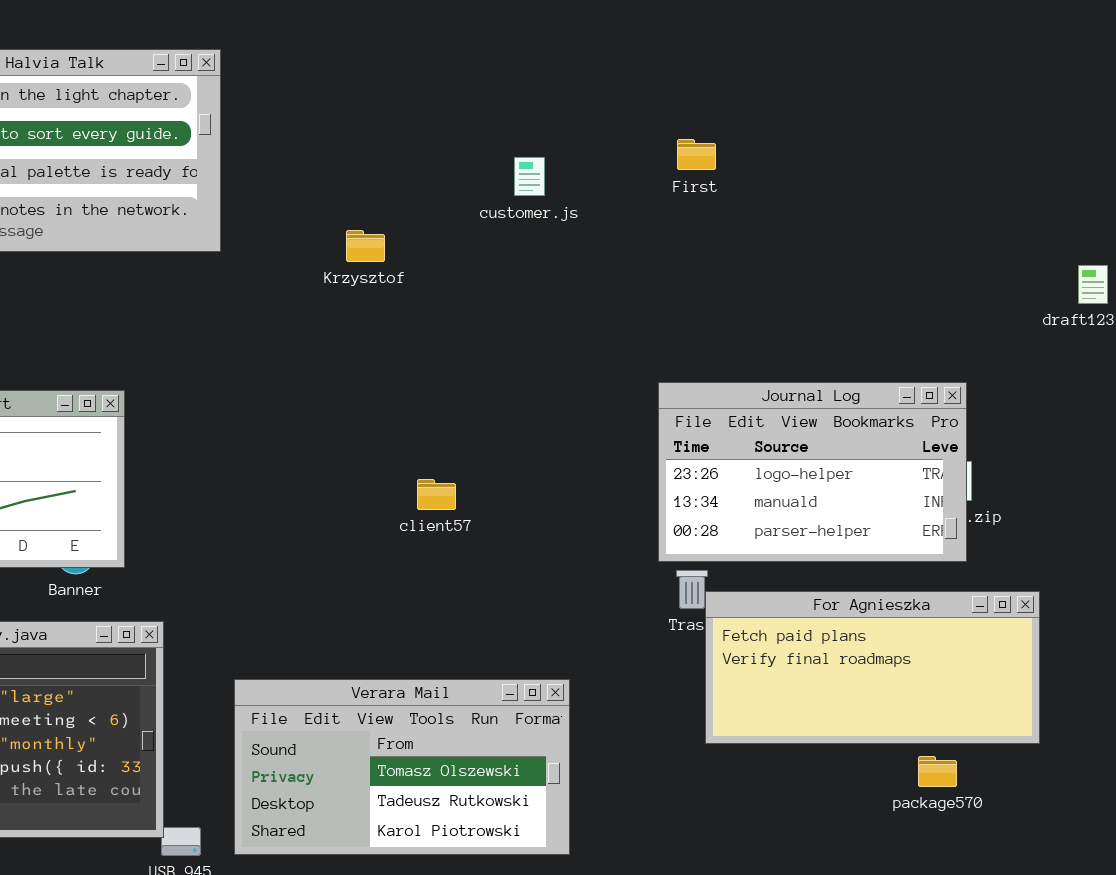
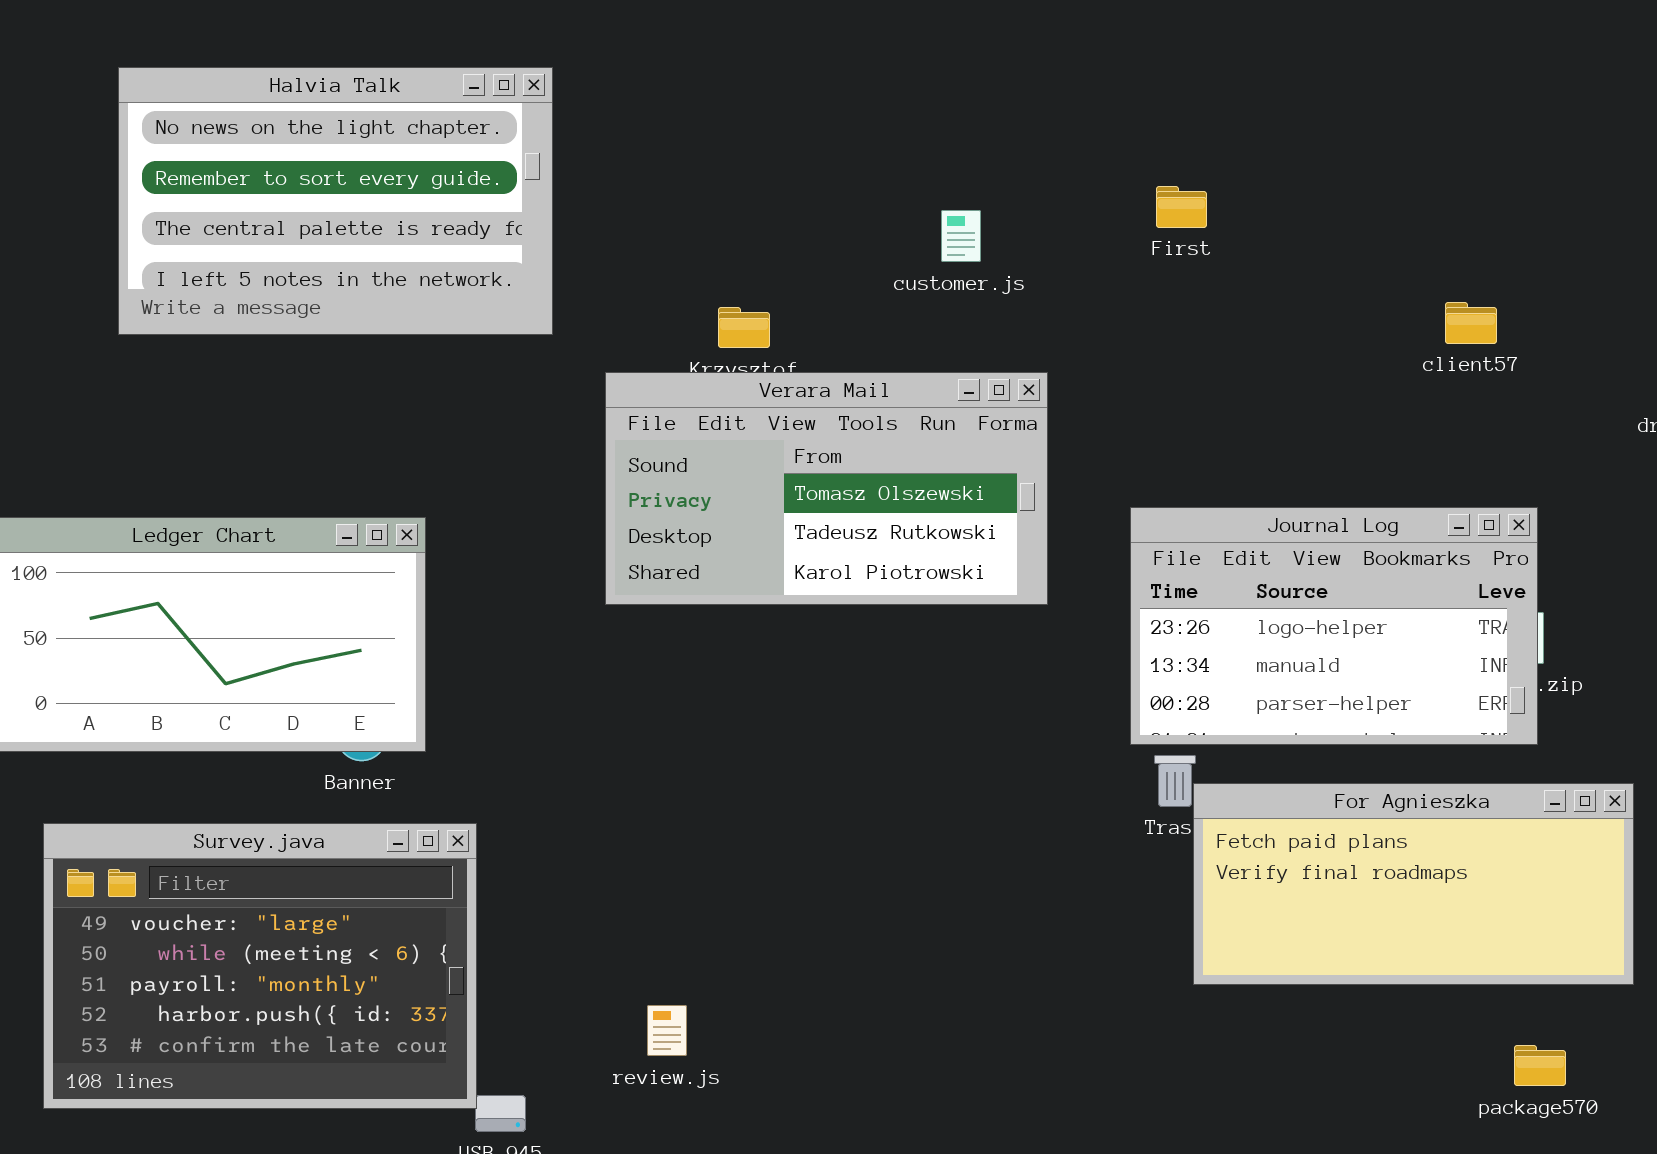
client57: [417,479,456,510] -> [1445,302,1497,344], moved
Verara Mail: [234,679,570,855] -> [605,372,1048,605], moved
package570: [918,756,957,787] -> [1514,1045,1566,1086], moved

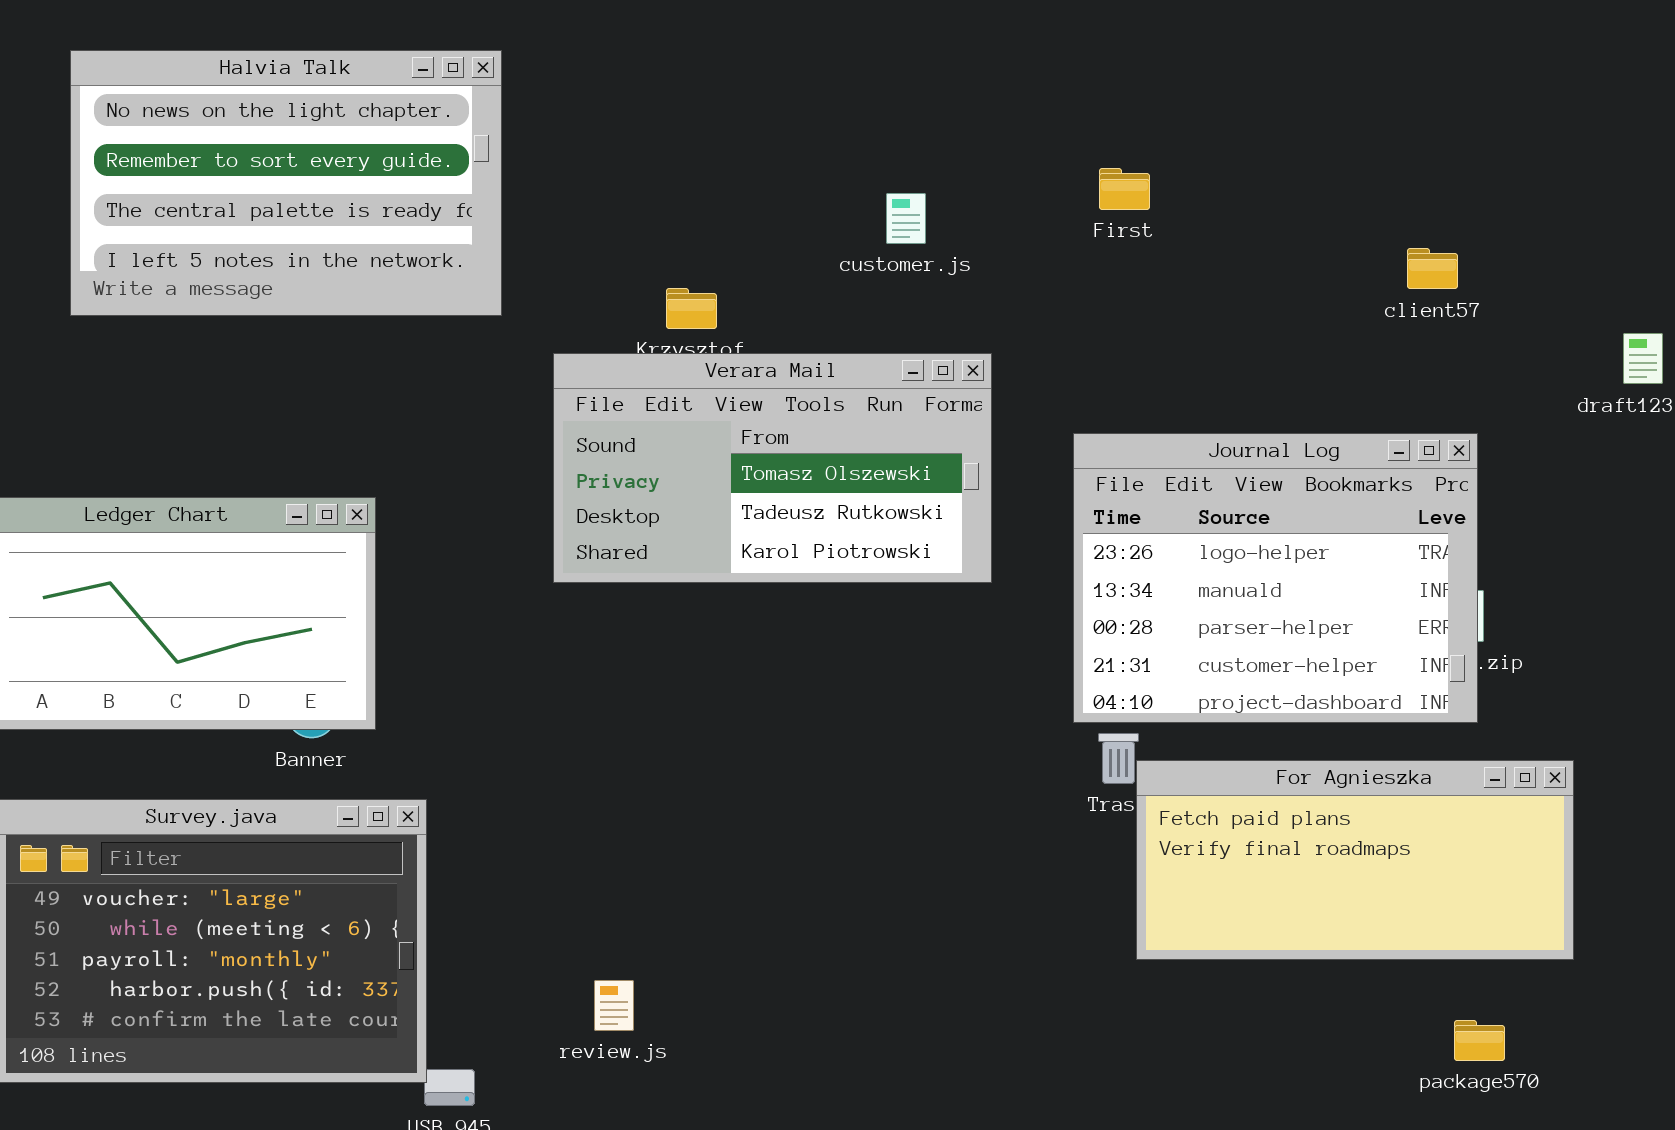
client57: [1445,302,1497,344] -> [1407,248,1458,289], moved
Journal Log: [1130,507,1538,745] -> [1073,433,1478,723], resized

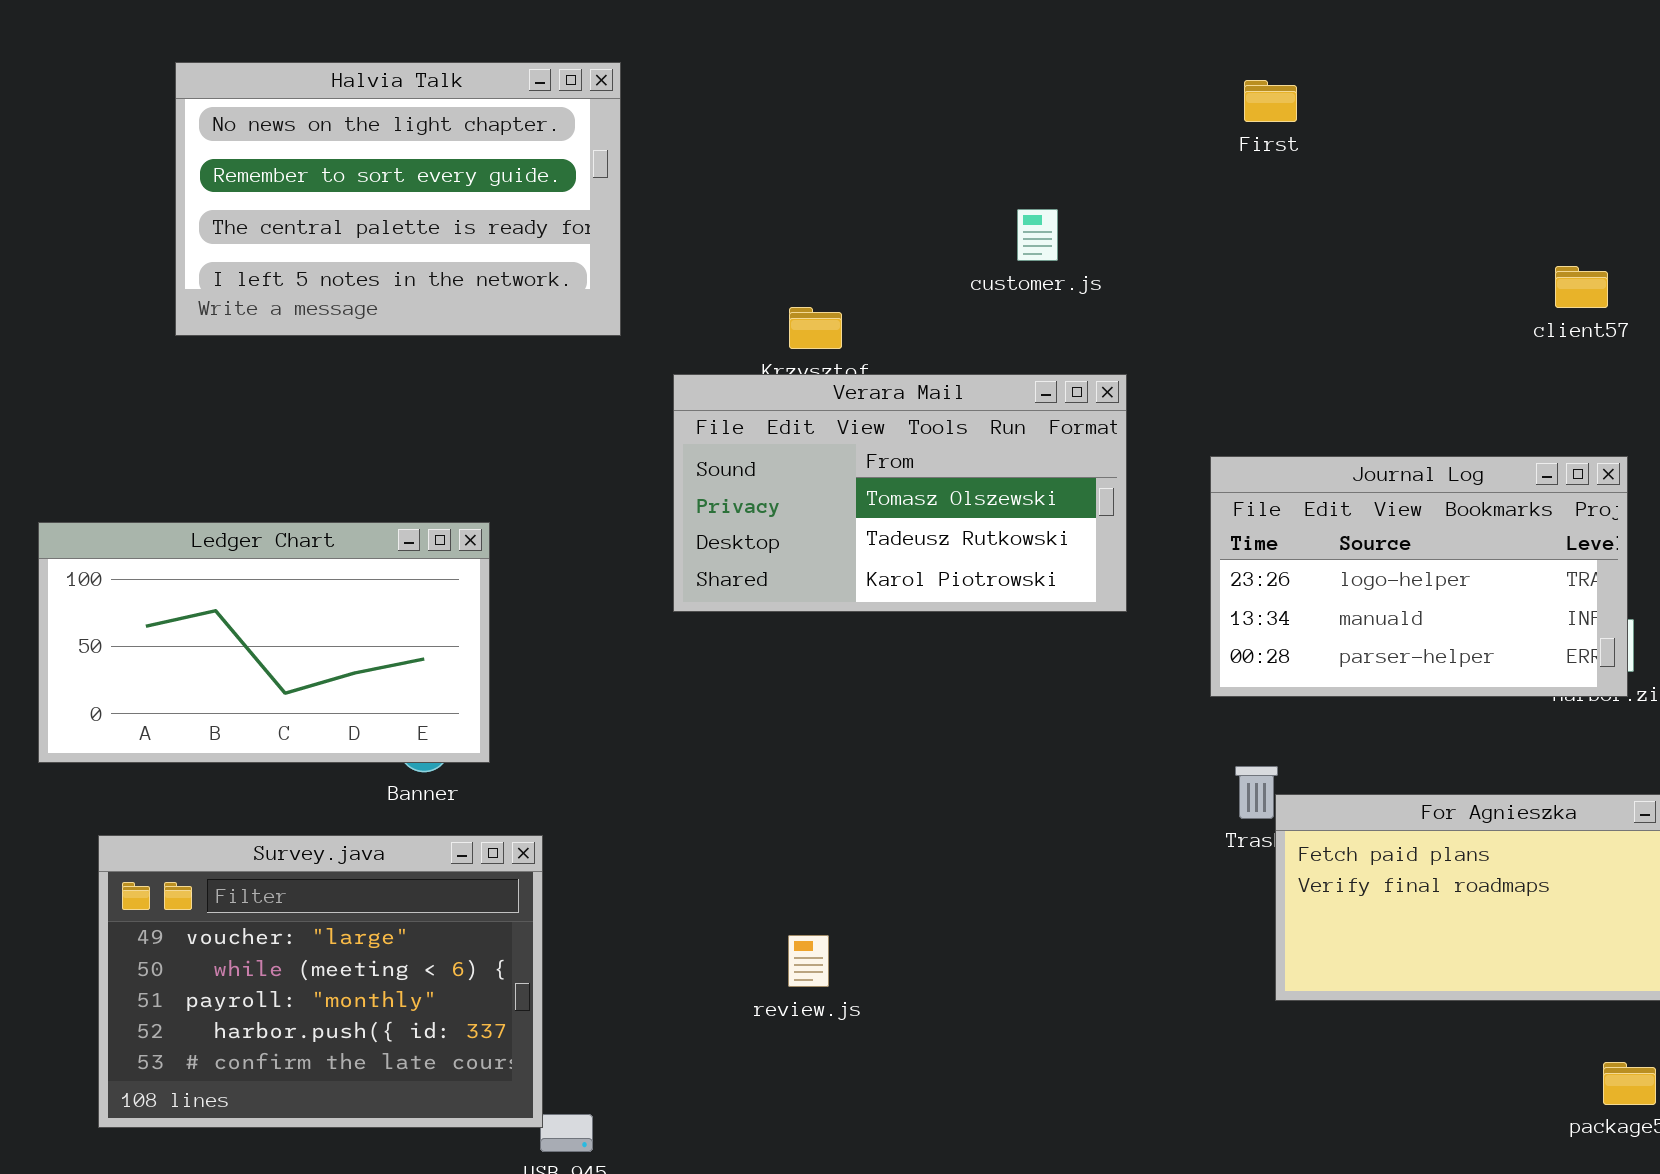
First: [1099,168,1150,210] -> [1244,80,1297,122], moved
Journal Log: [1073,433,1478,723] -> [1210,456,1628,697], resized
review.js: [594,980,634,1031] -> [788,935,829,987], moved

